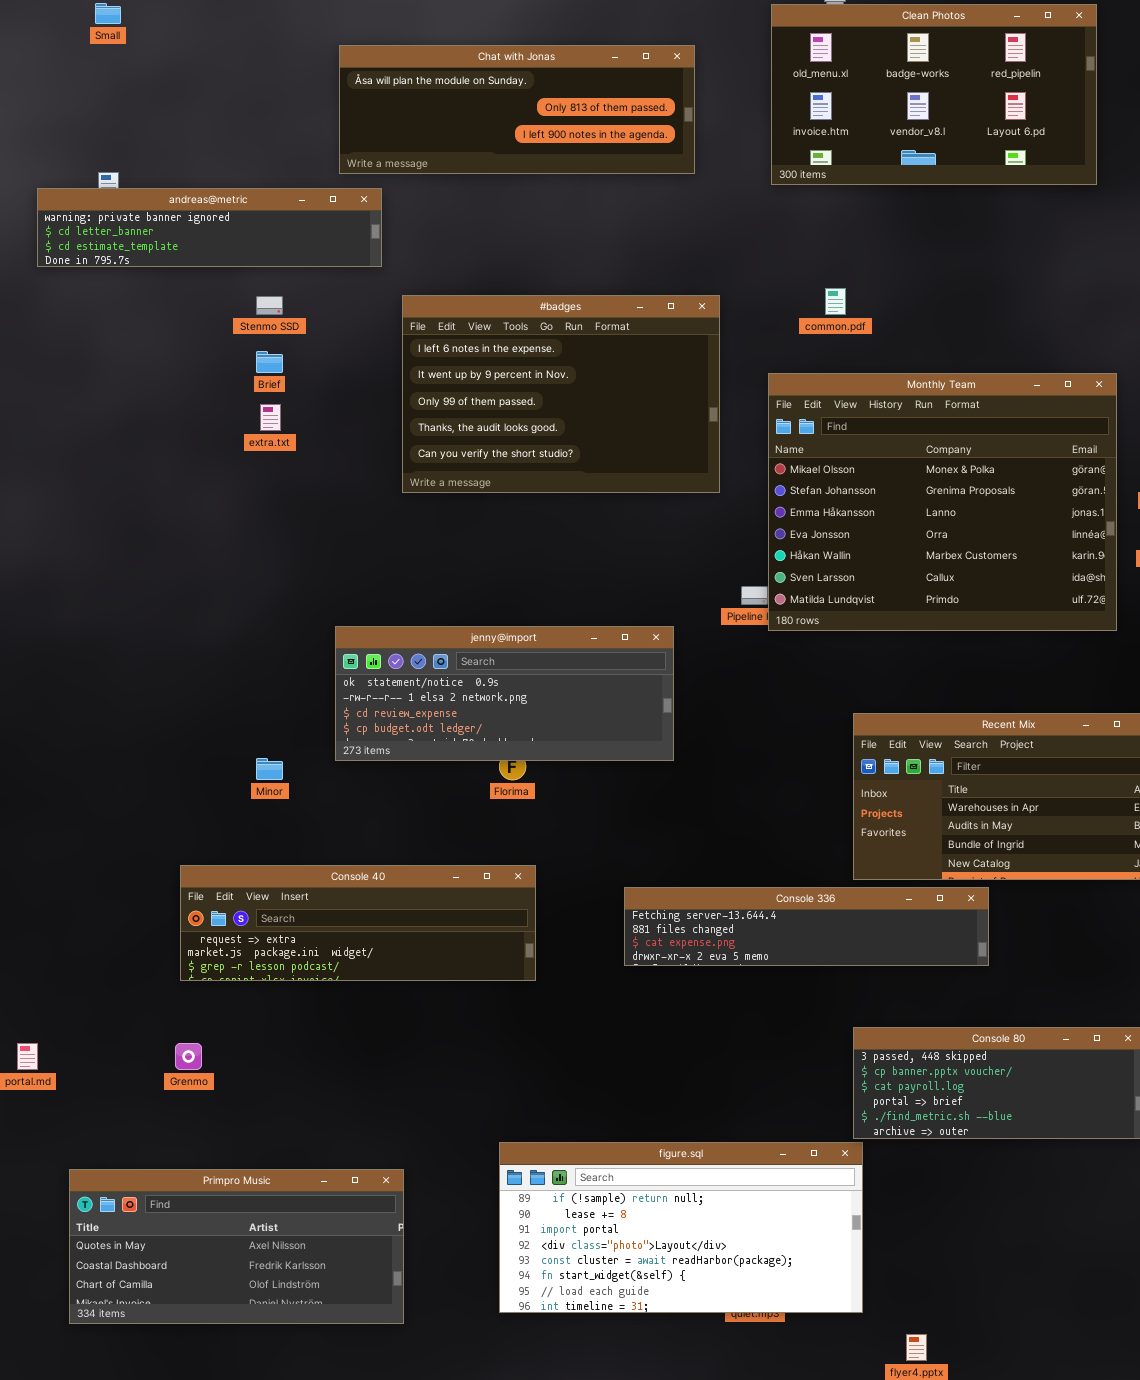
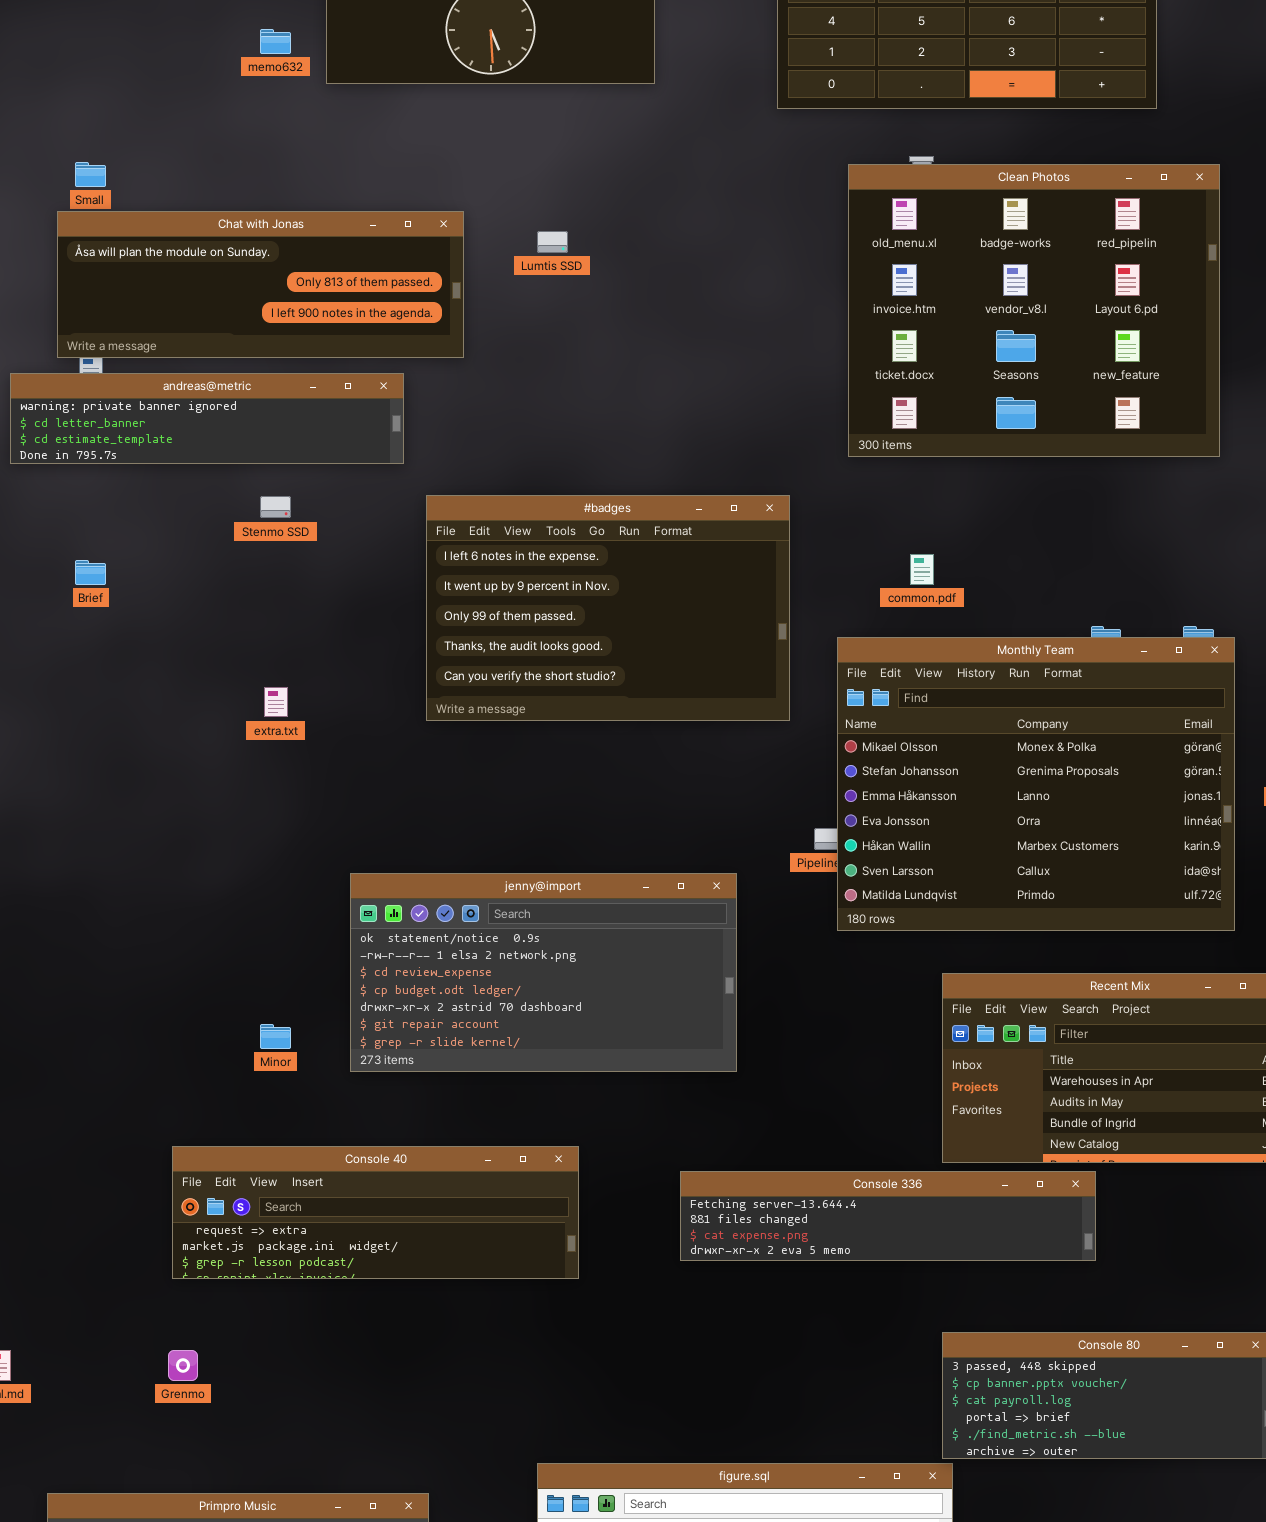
Clean Photos: [771,4,1097,185] -> [848,164,1220,457], resized
Chat with Jonas: [339,45,695,174] -> [57,211,464,358], moved
common.pdf: [825,288,846,315] -> [910,554,934,585], moved
Brief: [256,351,283,373] -> [75,560,106,585], moved
Monthly Team: [768,373,1117,631] -> [837,637,1235,931], moved
extra.txt: [260,404,281,431] -> [264,687,288,717], moved
jenny@import: [335,626,674,761] -> [350,873,737,1072], resized

